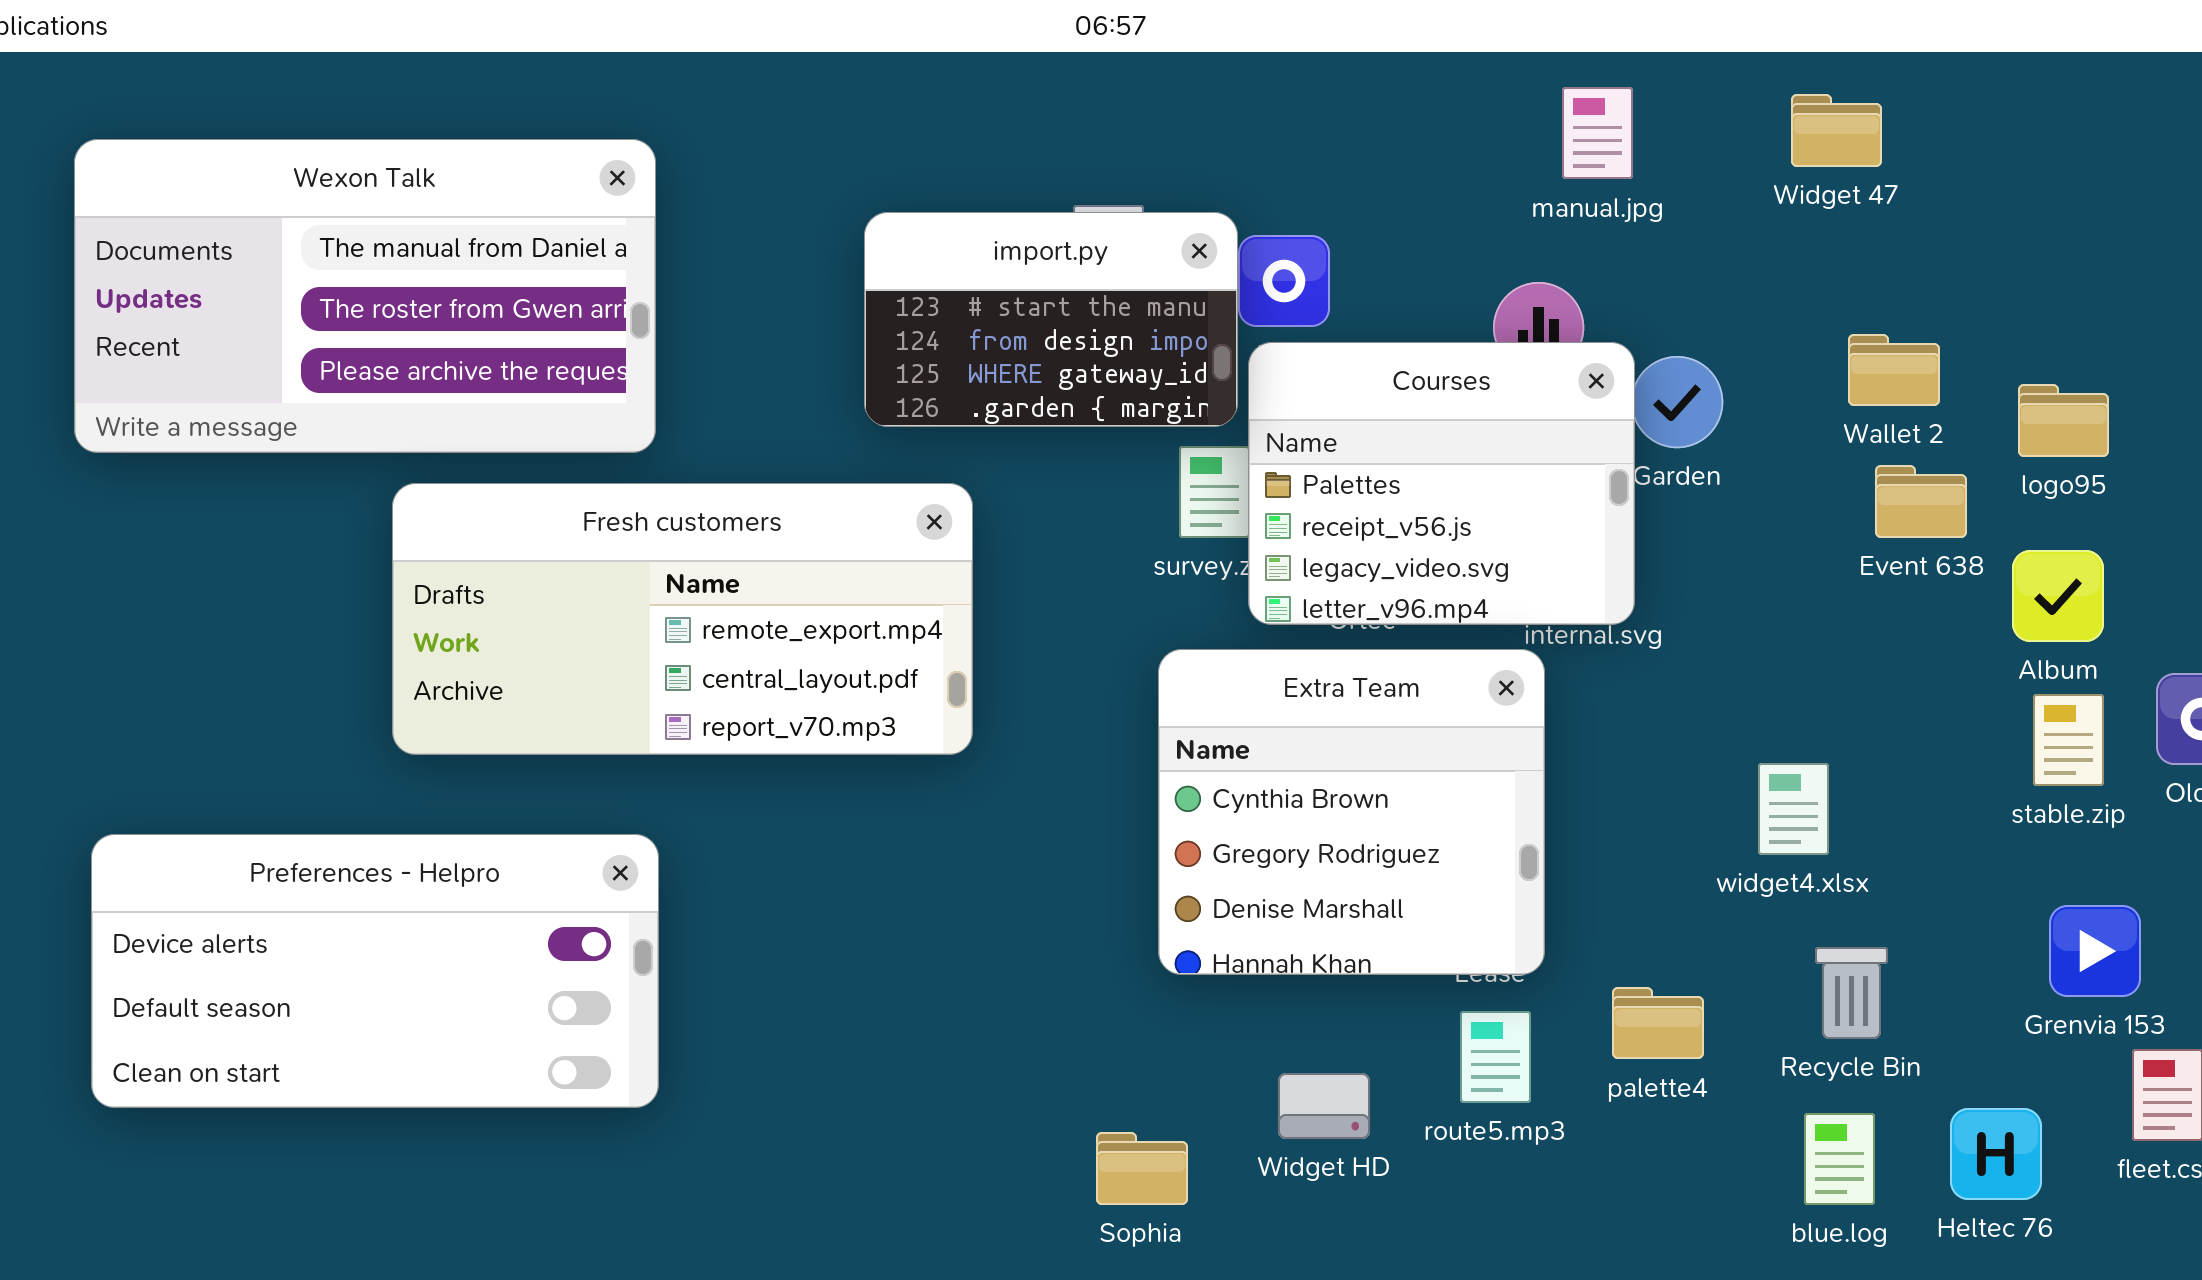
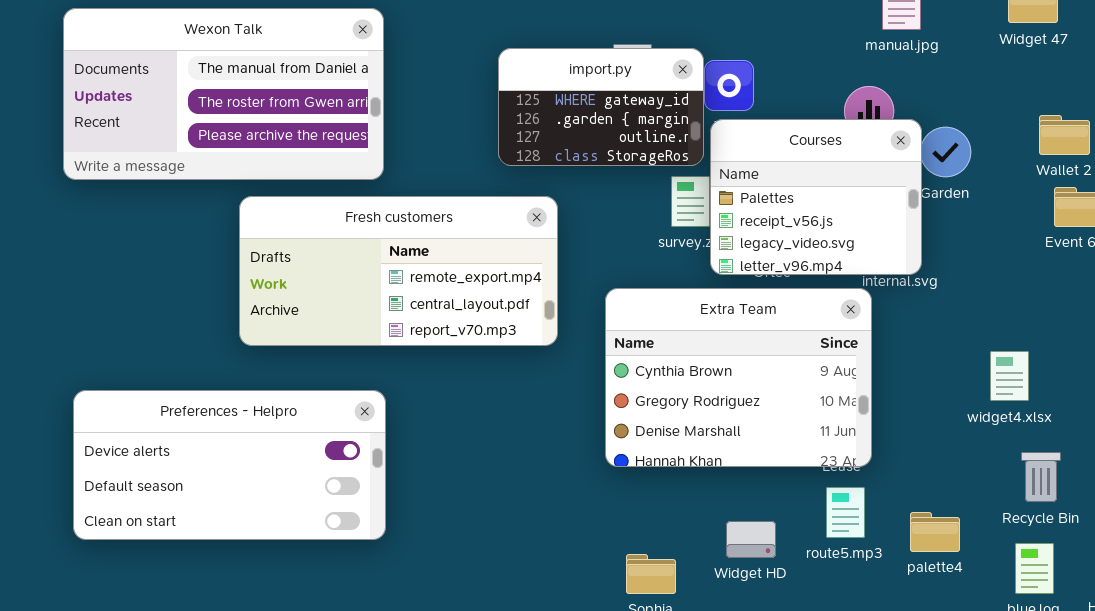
import.py: [864,212,1238,427] -> [498,48,704,166], scrolled down 2 rows
Extra Team: [1158,649,1545,975] -> [605,288,872,467], resized
palette4: [1612,987,1704,1059] -> [910,512,960,552], moved

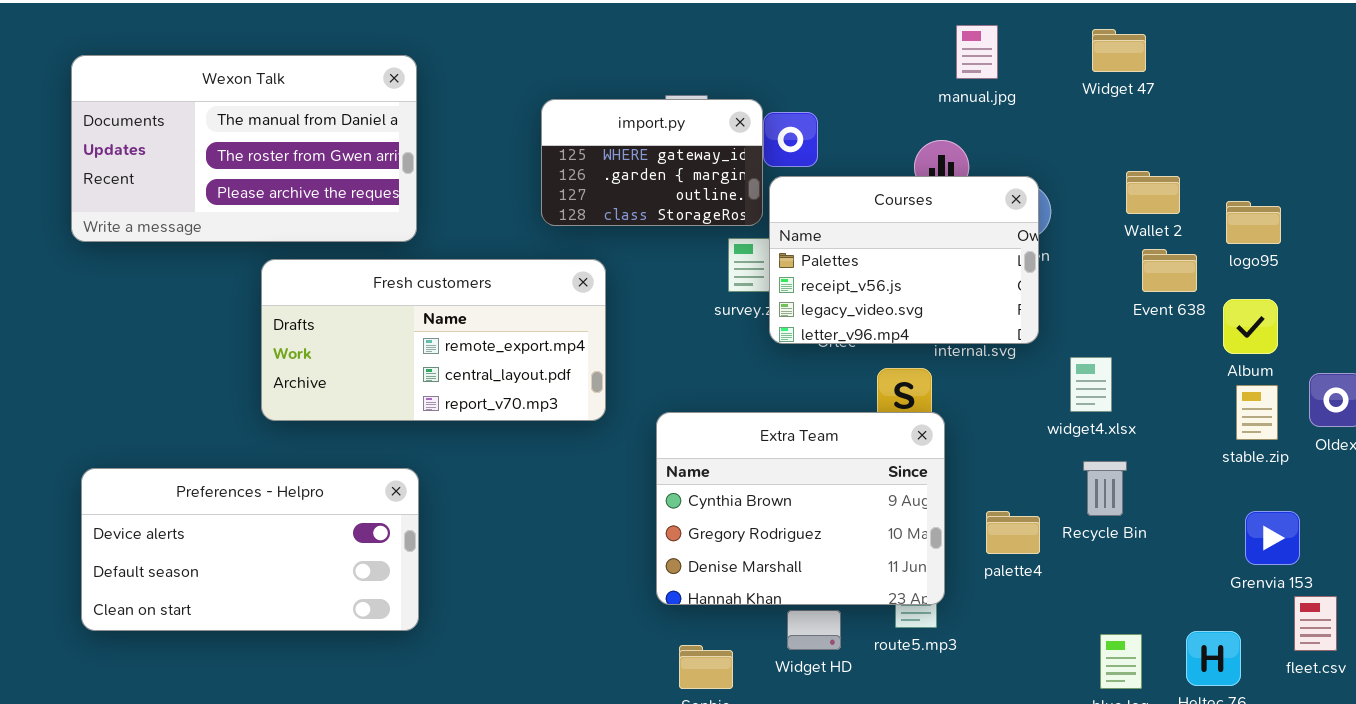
Courses: [710,119,922,275] -> [769,176,1039,344], resized
Extra Team: [605,288,872,467] -> [656,412,945,605], moved
widget4.xlsx: [990,351,1029,401] -> [1070,357,1112,412], moved
Recycle Bin: [1021,452,1061,502] -> [1083,461,1127,516], moved
palette4: [910,512,960,552] -> [986,511,1040,554], moved

